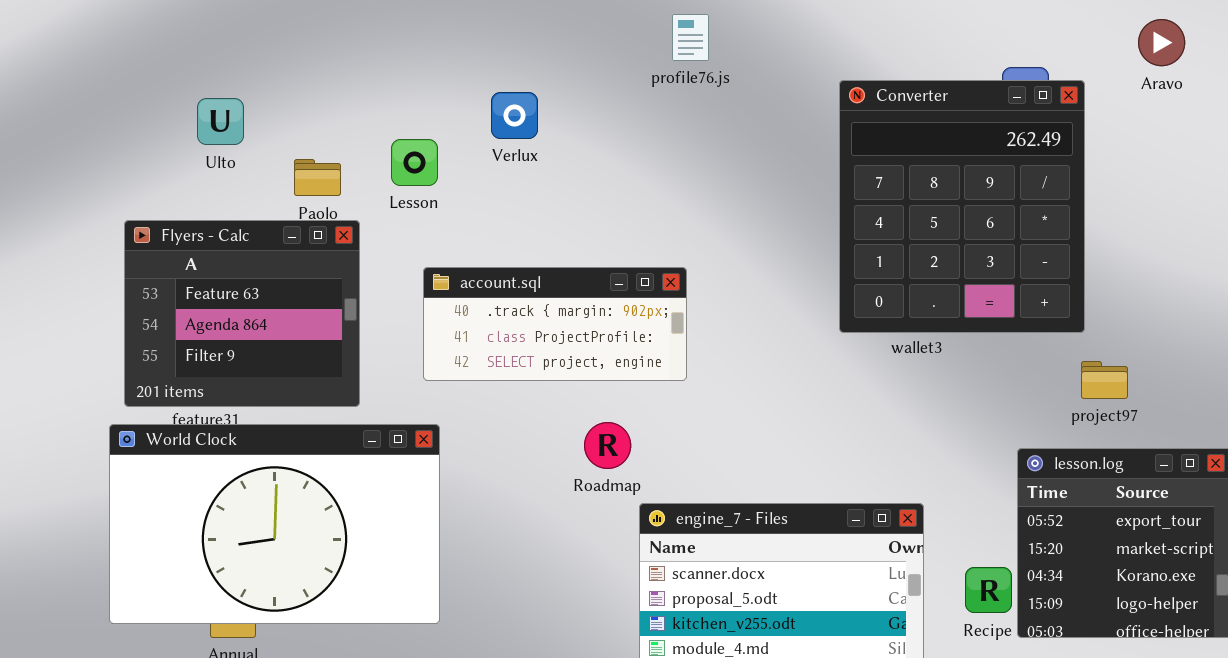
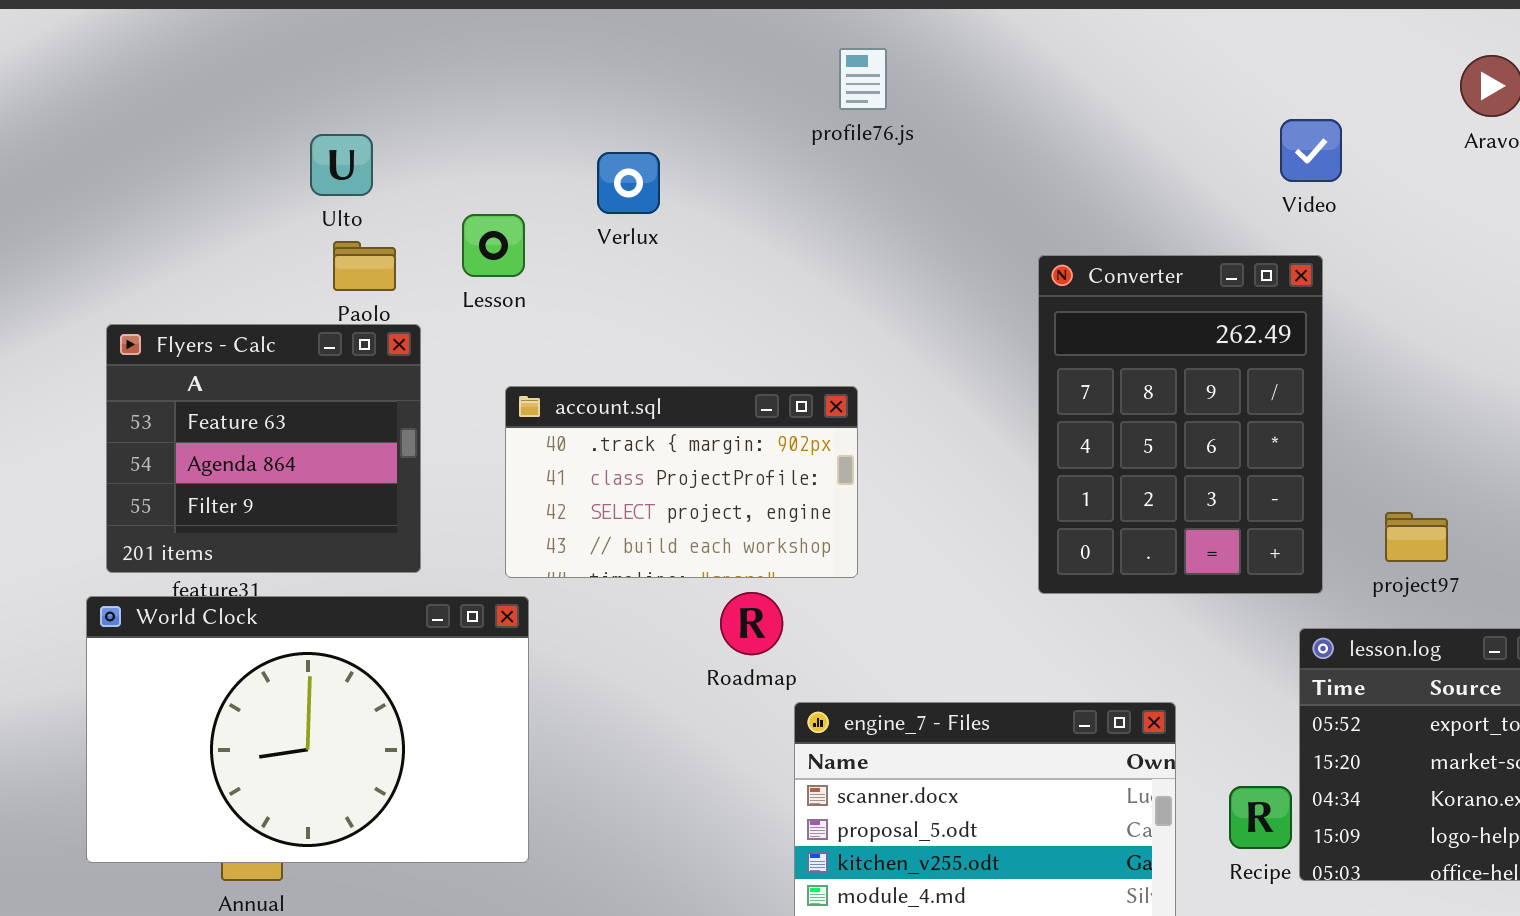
Converter: [839,80,1085,333] -> [1038,255,1323,594], moved, resized
Ulto: [197,98,244,145] -> [310,134,373,196], moved
account.sql: [423,267,687,381] -> [505,386,858,578], resized

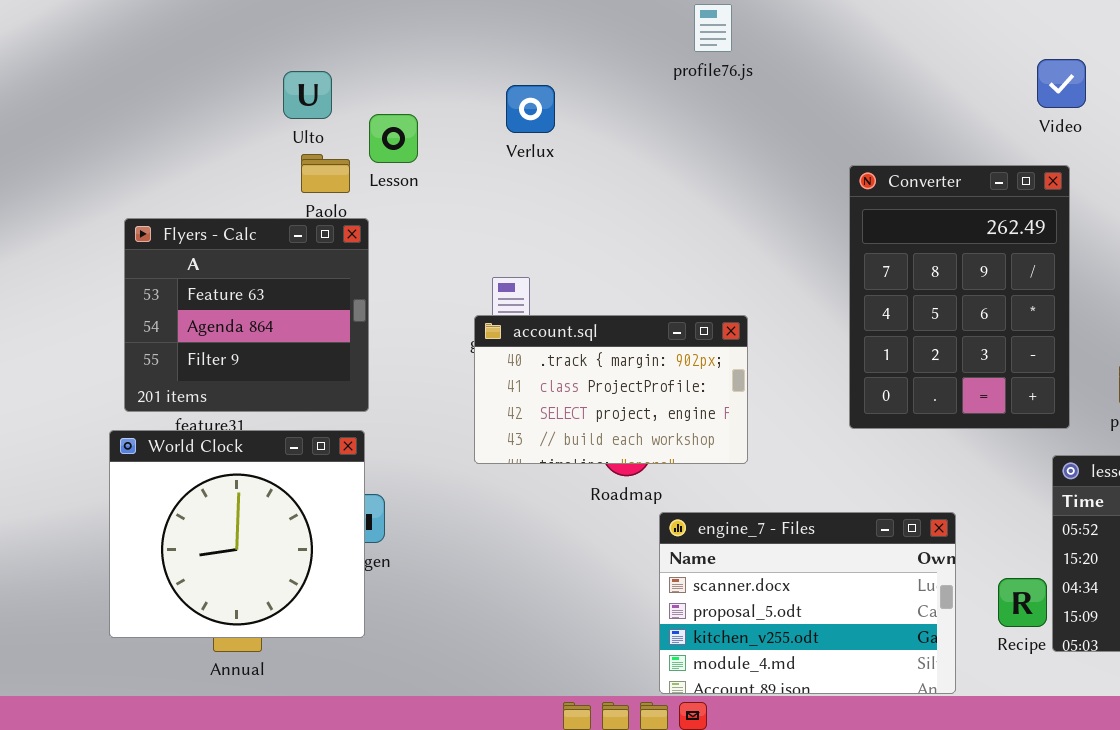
Lesson: [462,214,525,277] -> [369,114,418,163], moved
account.sql: [505,386,858,578] -> [474,315,748,464], moved
World Clock: [86,596,529,863] -> [109,430,365,638], resized

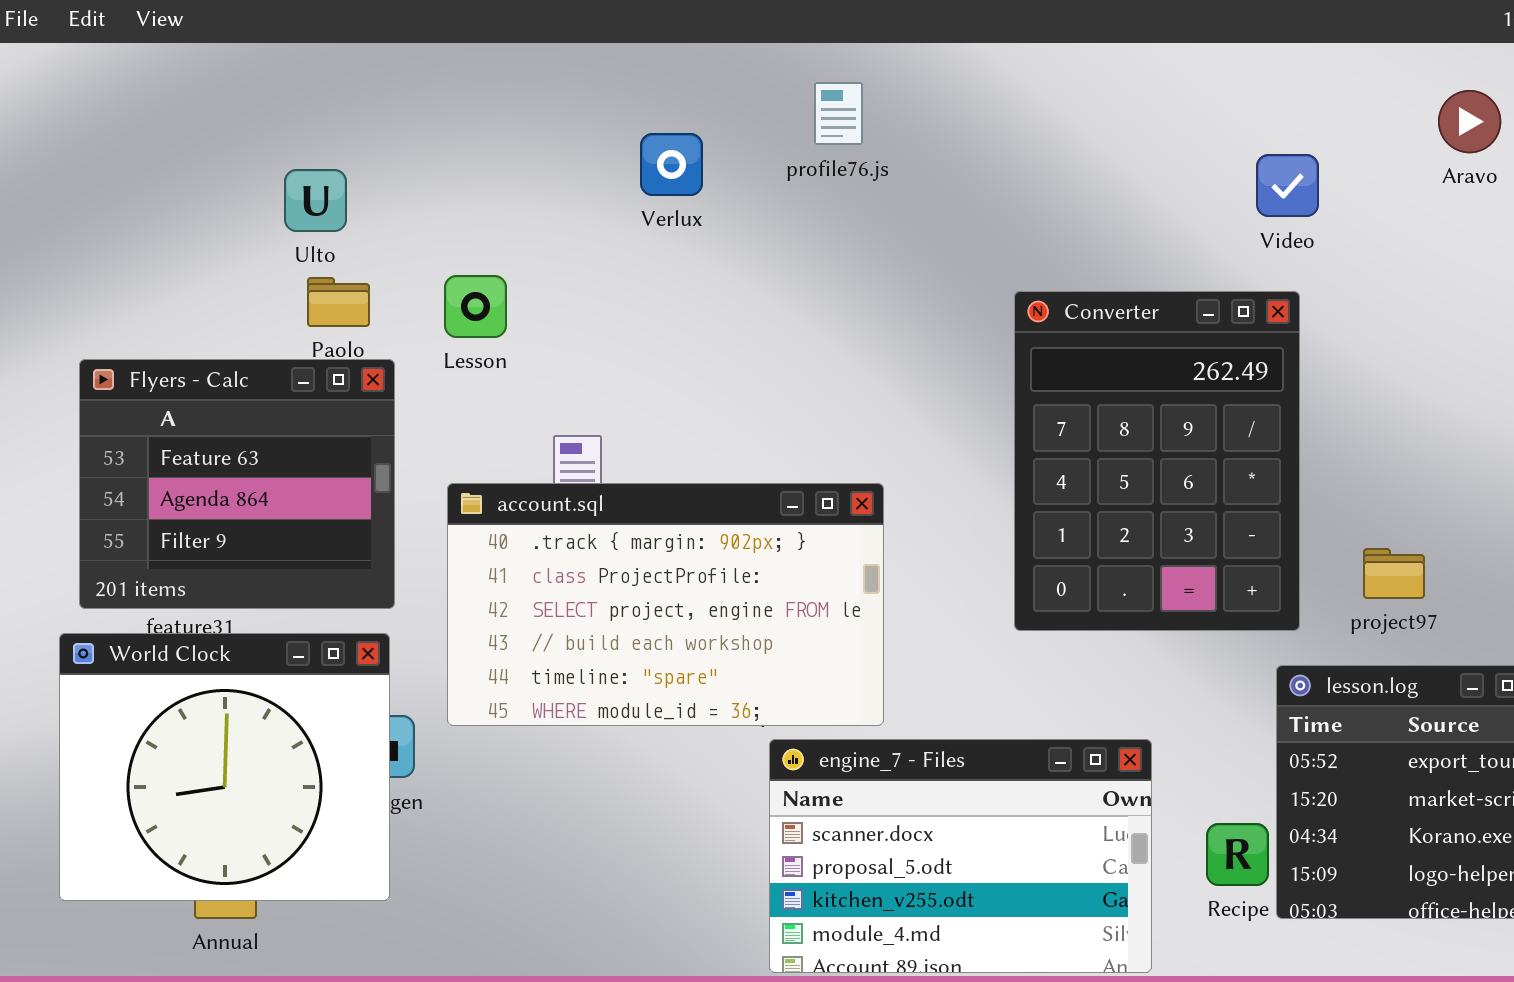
Verlux: [506,85,555,133] -> [640,133,703,196], moved
Lesson: [369,114,418,163] -> [444,275,507,338], moved
account.sql: [474,315,748,464] -> [447,483,884,726], resized

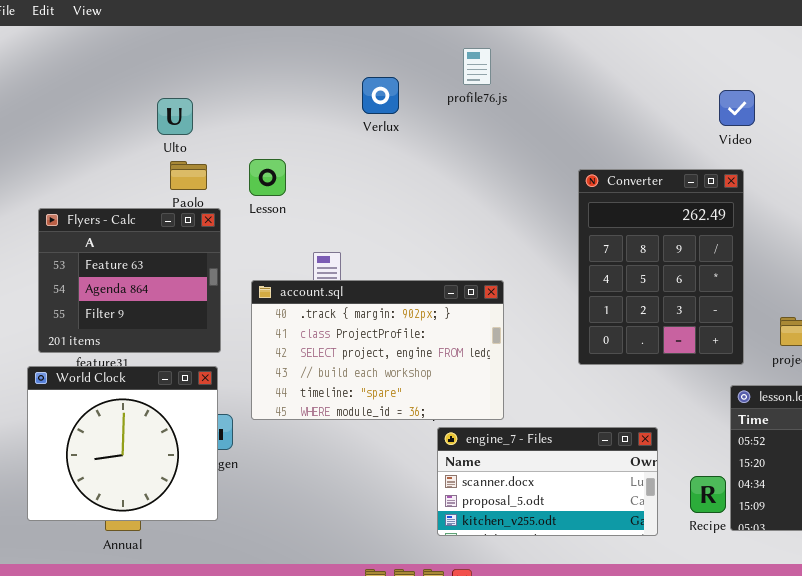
engine_7 - Files: [769,739,1152,973] -> [437,427,658,536], resized

